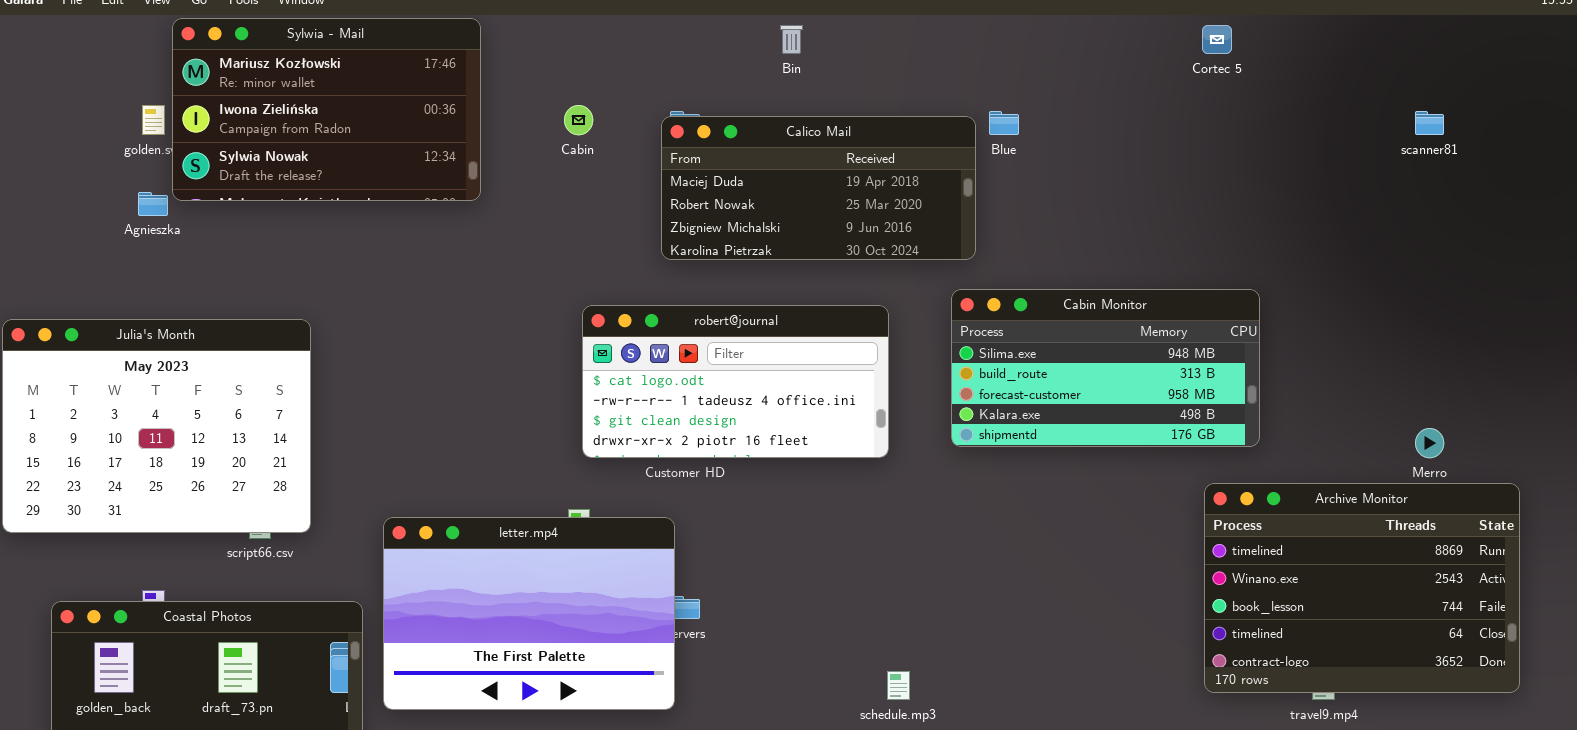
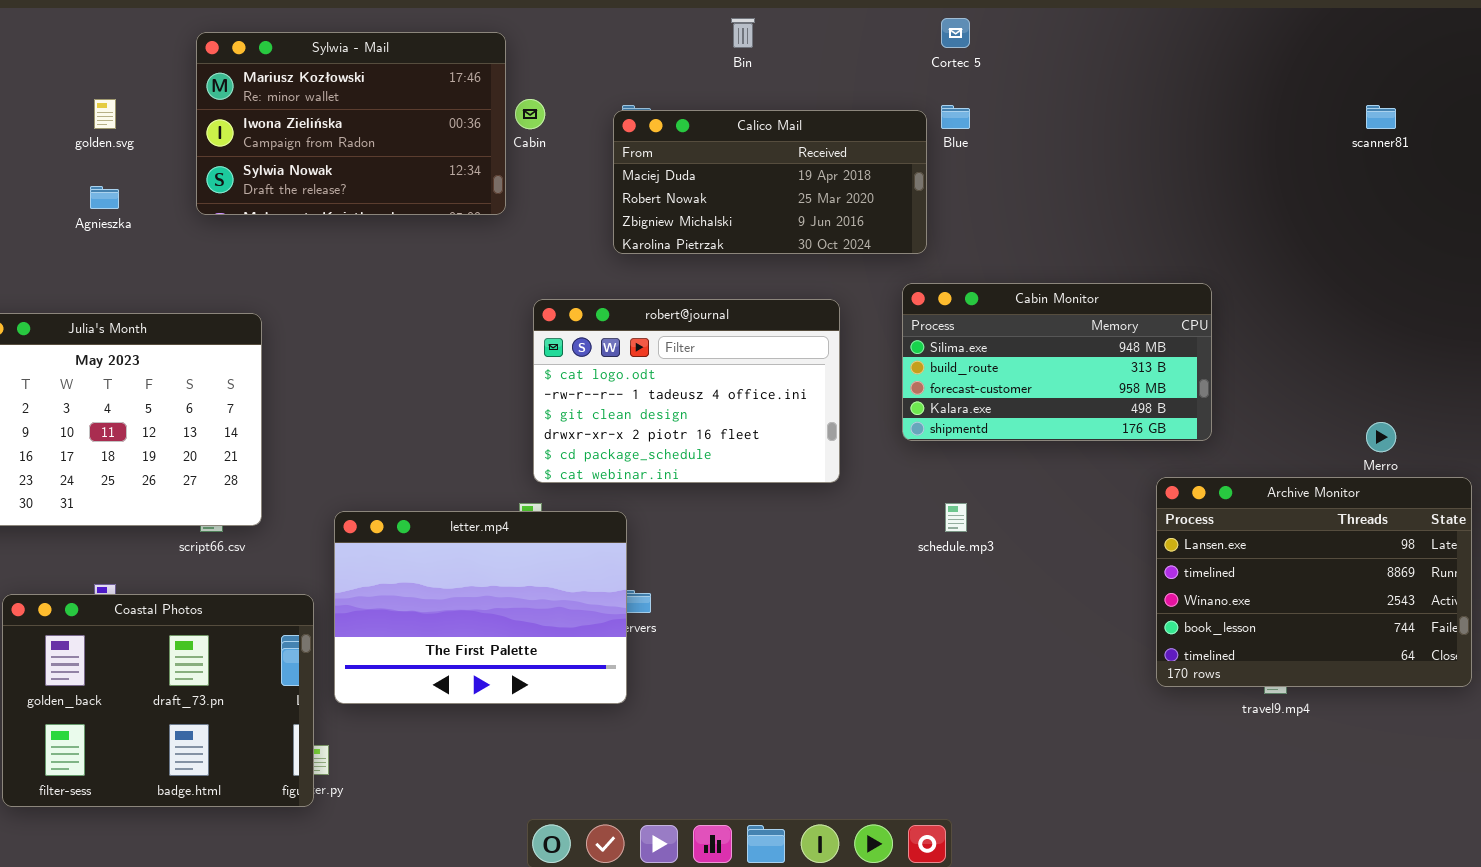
Sylwia - Mail: [172,18,481,201] -> [196,32,506,215], moved
Cortec 5: [1202,25,1232,54] -> [941,18,970,48], moved
robert@journal: [582,305,889,458] -> [533,299,840,483], resized
Archive Monitor: [1204,483,1520,693] -> [1156,477,1472,687], scrolled up 1 row
schedule.mp3: [887,671,910,700] -> [945,503,967,532], moved

